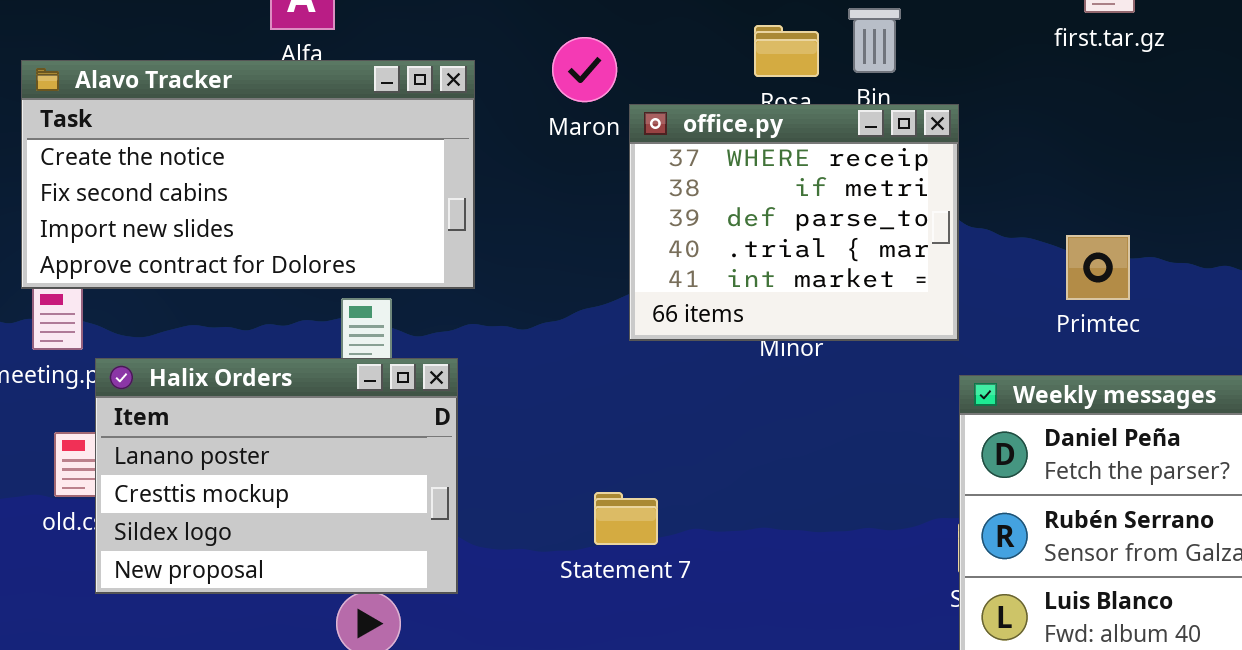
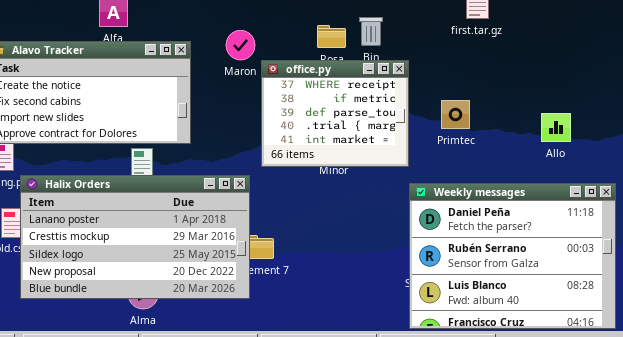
Primtec: [1066,235,1130,300] -> [441,100,470,129], moved
Halix Orders: [95,358,458,594] -> [20,175,250,299], resized

